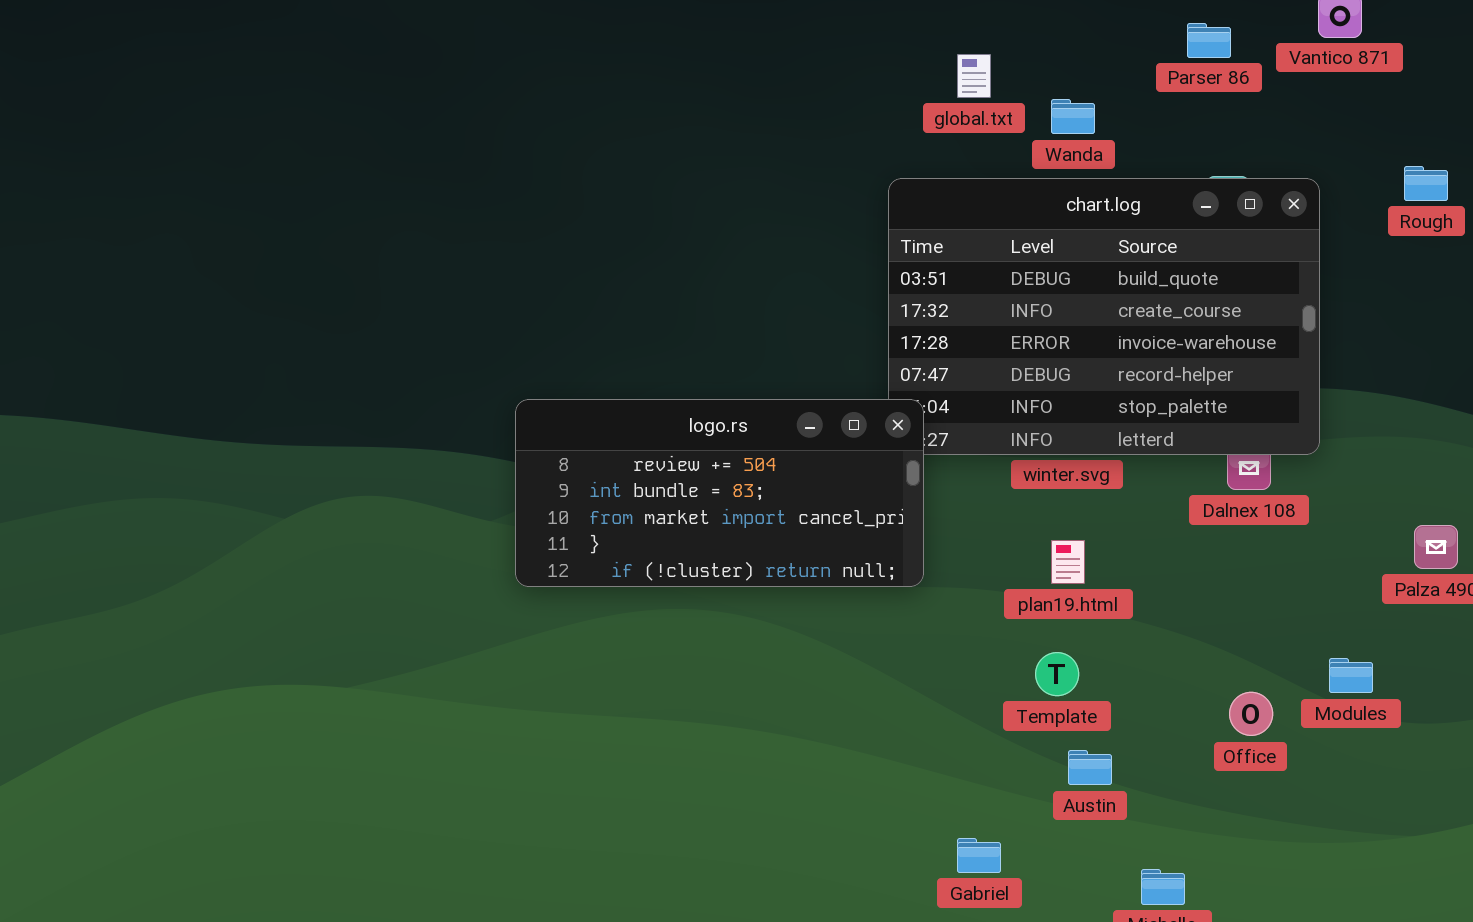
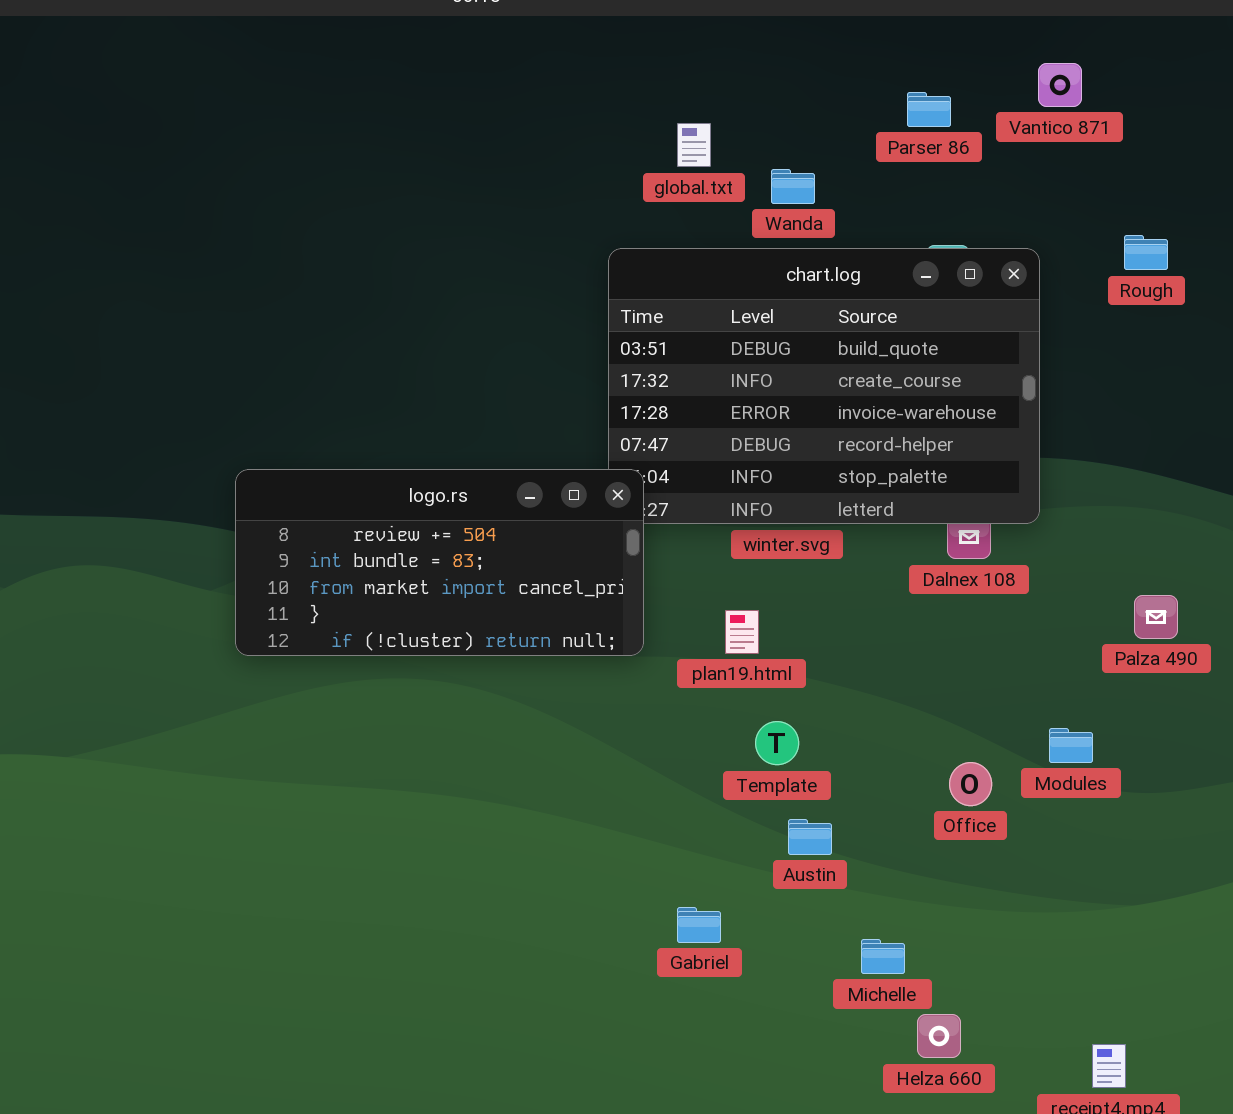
plan19.html: [1051,540,1085,584] -> [725,610,759,654], moved

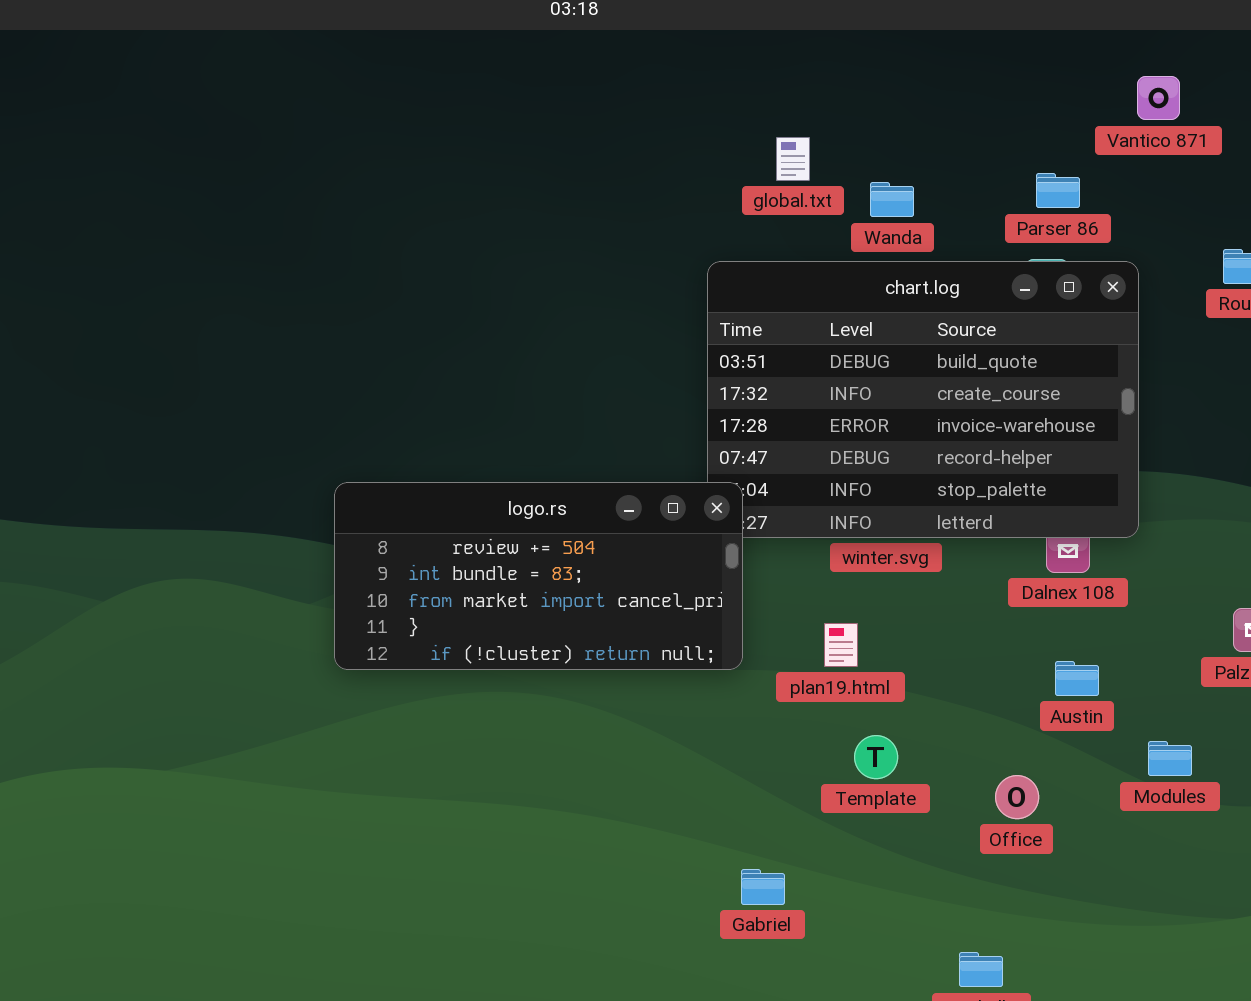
Parser 86: [907,92,951,127] -> [1036,173,1080,208], moved
Office: [949,762,992,806] -> [995,775,1039,819], moved
Austin: [788,819,832,855] -> [1055,661,1099,696], moved
Gabriel: [677,907,721,943] -> [741,869,785,905], moved

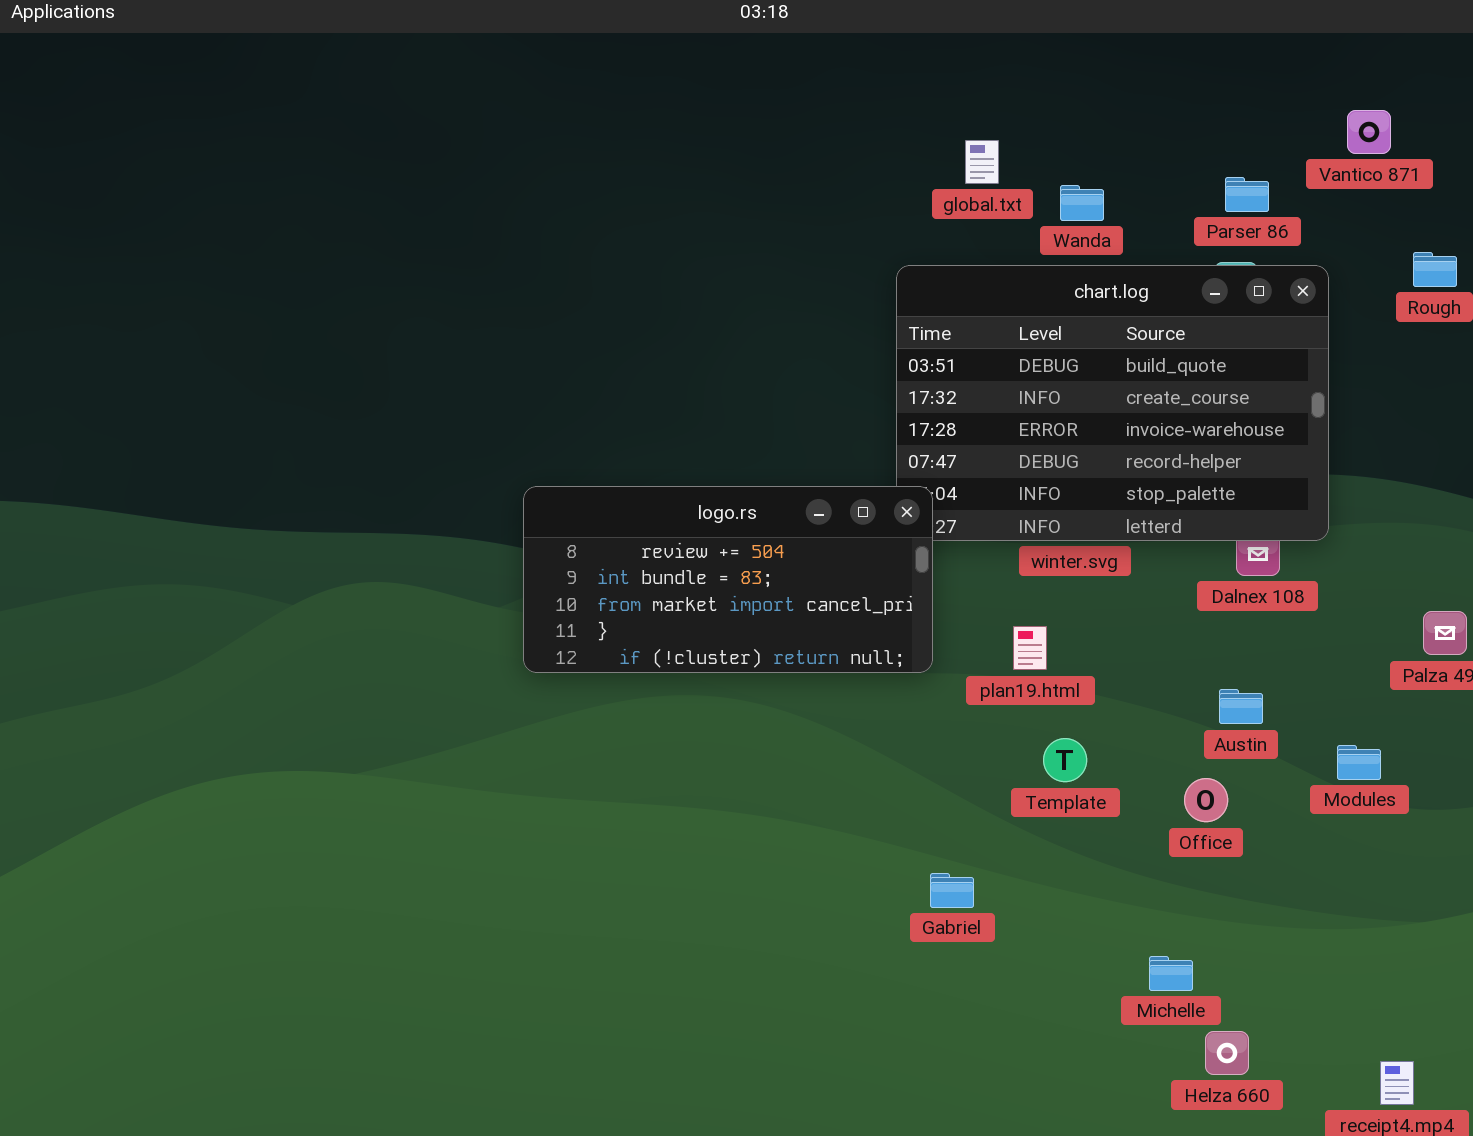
Vantico 871: [1137,76,1180,120] -> [1347,110,1391,154], moved
Austin: [1055,661,1099,696] -> [1219,689,1263,724], moved

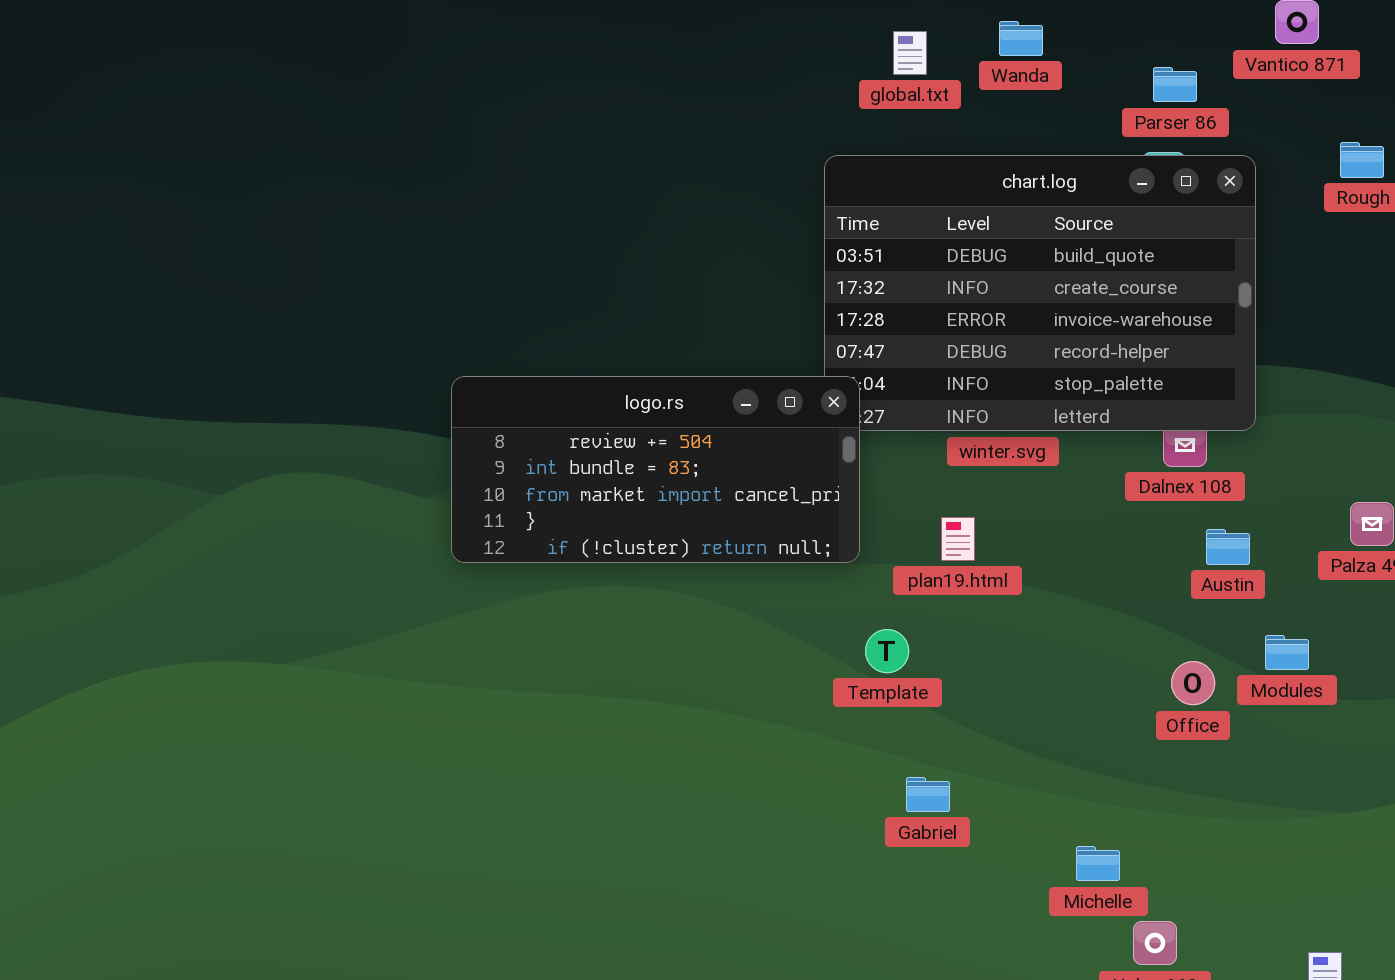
Wanda: [1060,185,1104,221] -> [999,21,1043,56], moved
Austin: [1219,689,1263,724] -> [1206,529,1250,565], moved
Template: [1043,738,1087,782] -> [865,629,909,673], moved
Office: [1184,778,1228,822] -> [1171,661,1215,705], moved
Gabriel: [930,873,974,908] -> [906,777,950,812], moved

